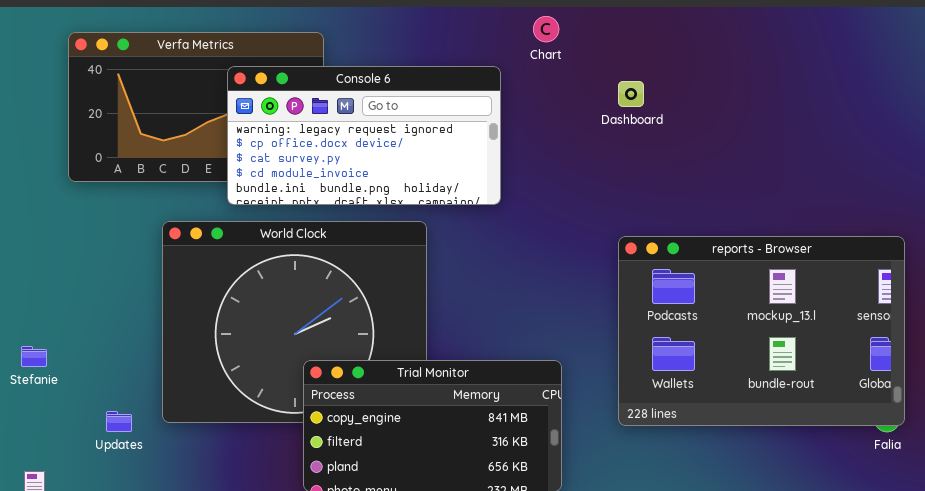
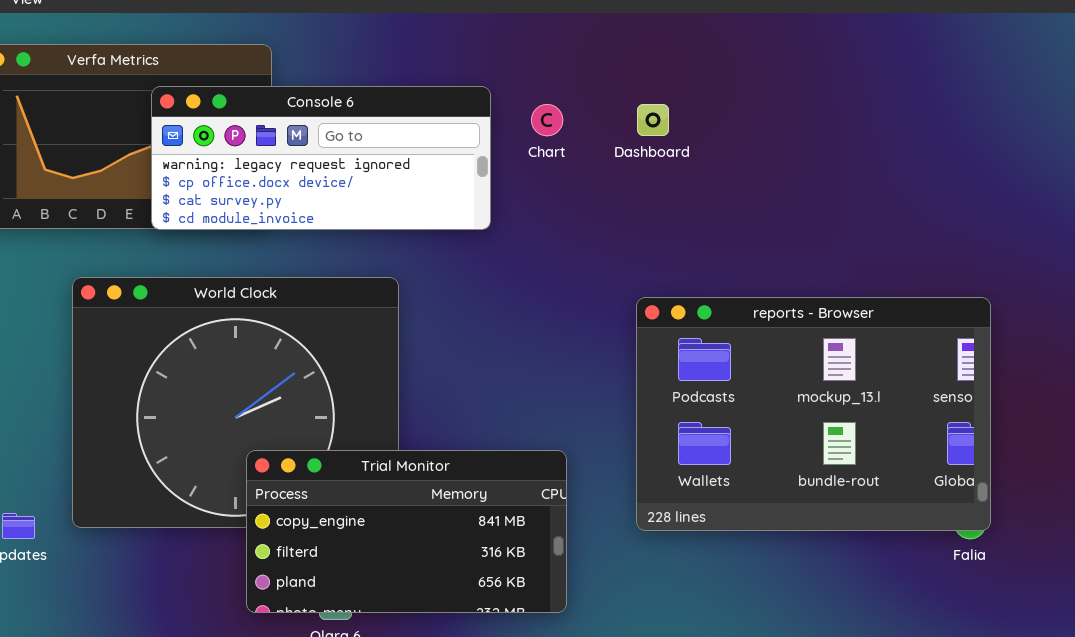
Chart: [533,16,559,42] -> [531,104,563,136], moved
Console 6: [227,66,501,205] -> [151,86,491,230], resized

